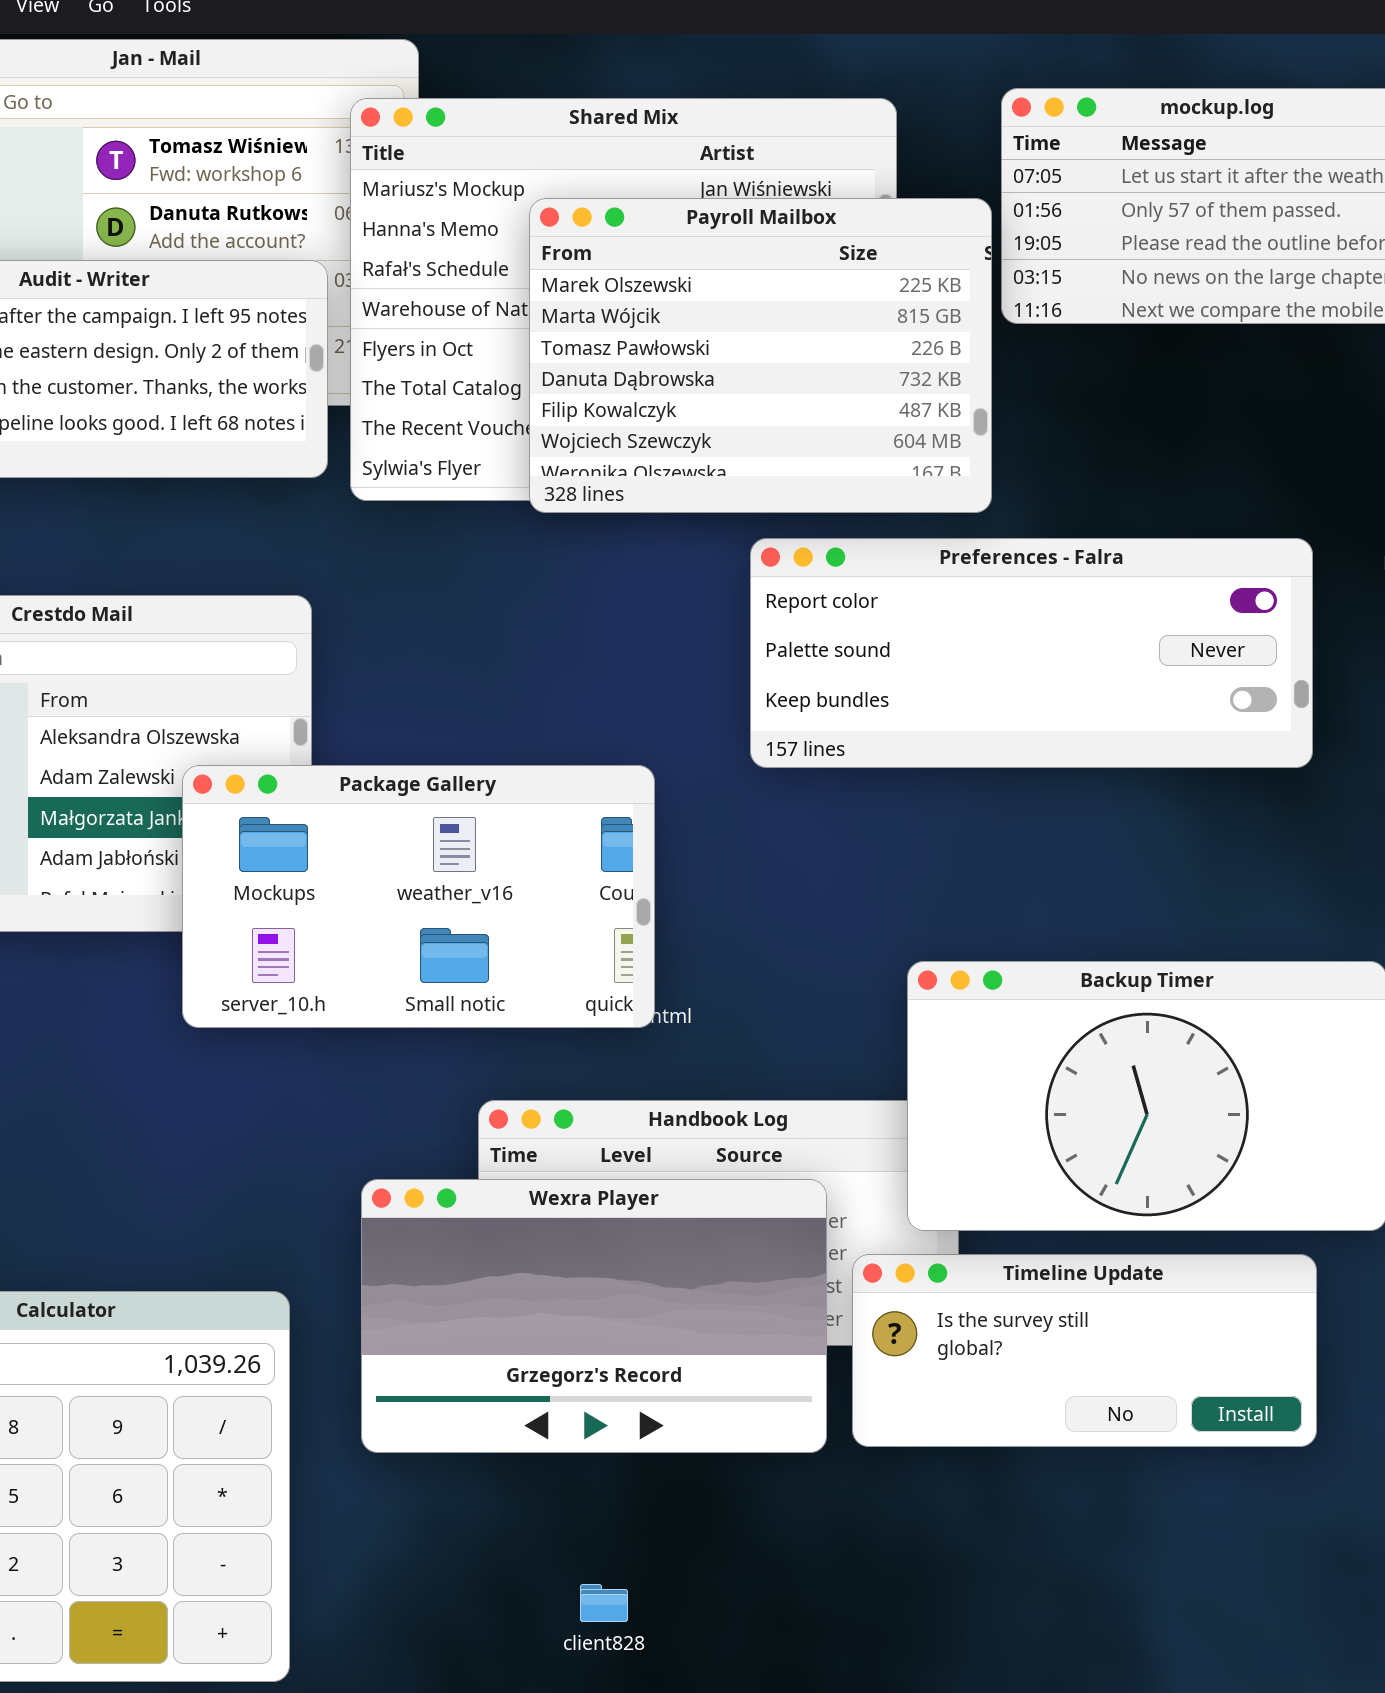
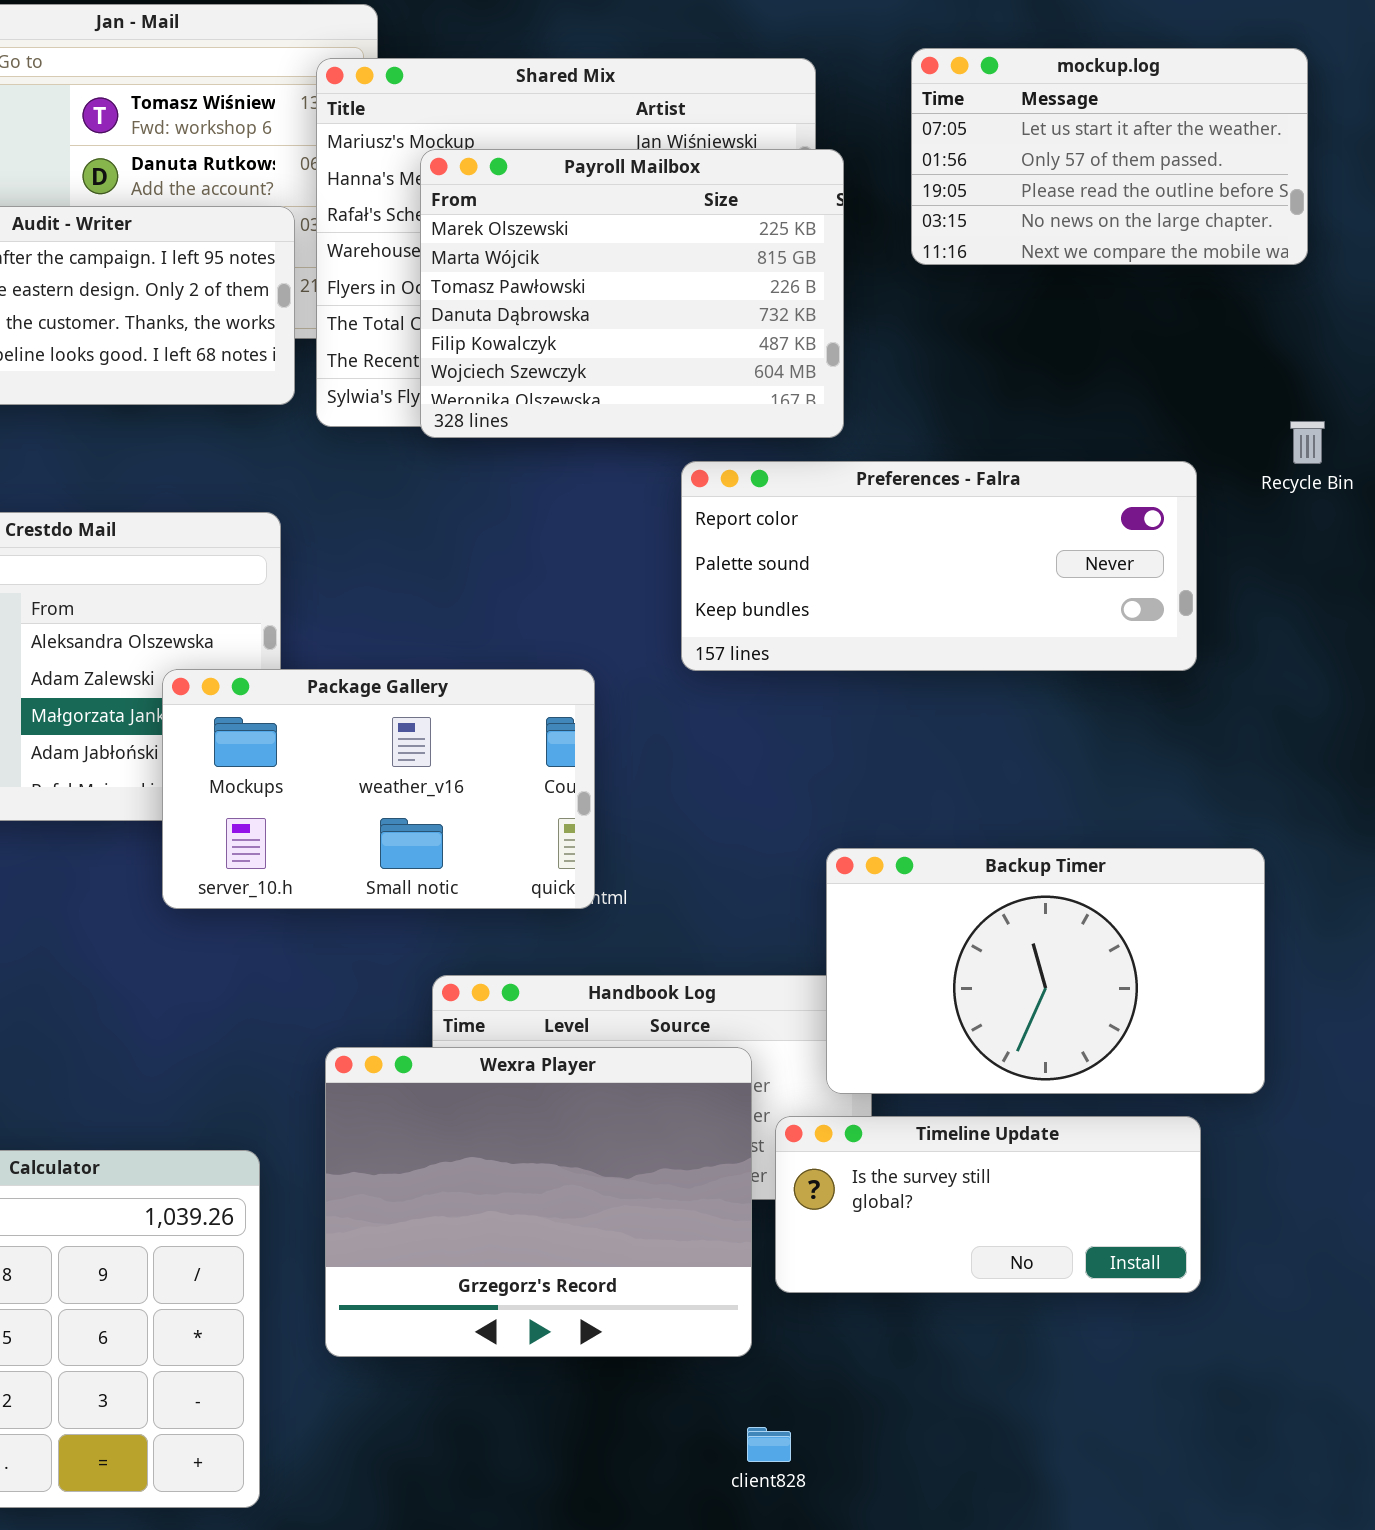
Payroll Mailbox: [529,198,992,513] -> [420,149,844,438], moved
Wexra Player: [361,1179,827,1453] -> [325,1047,752,1357], resized
client828: [580,1584,628,1622] -> [747,1427,791,1462], moved

